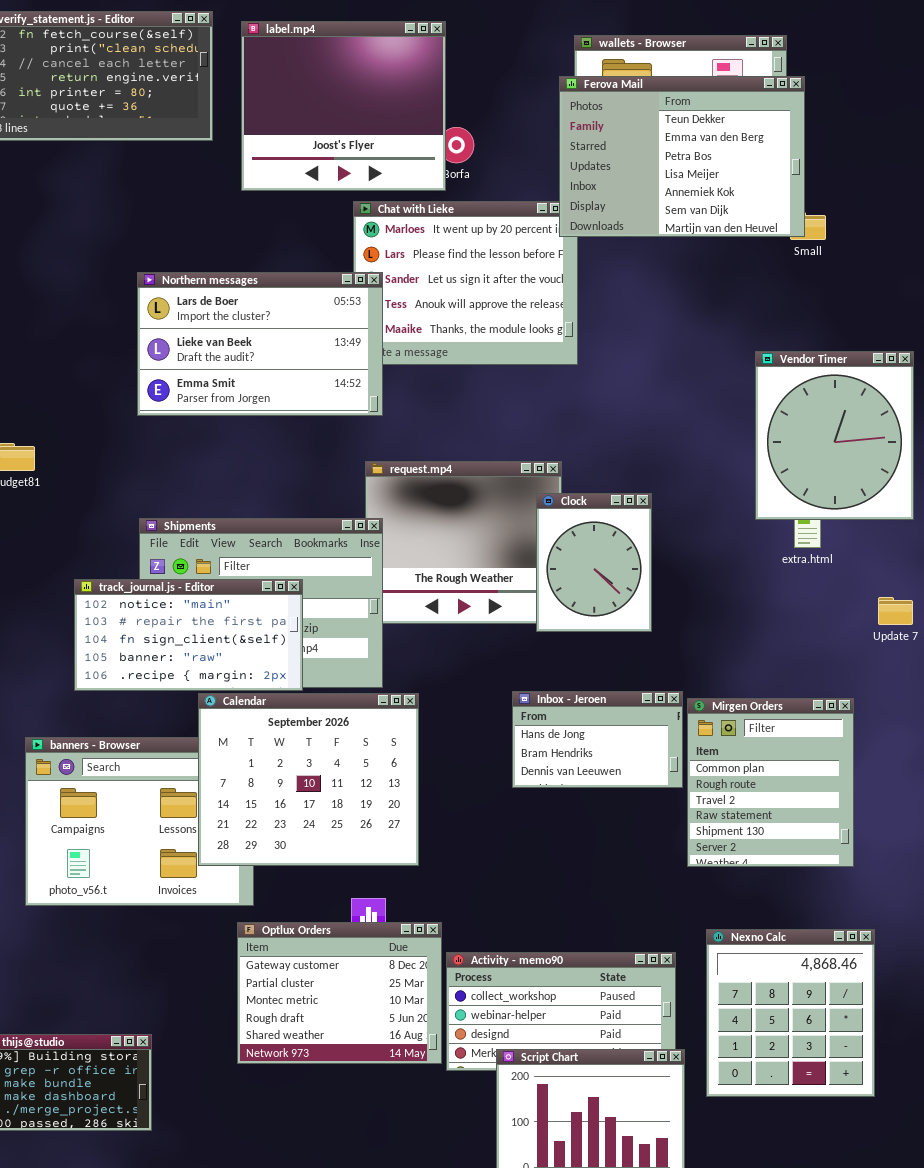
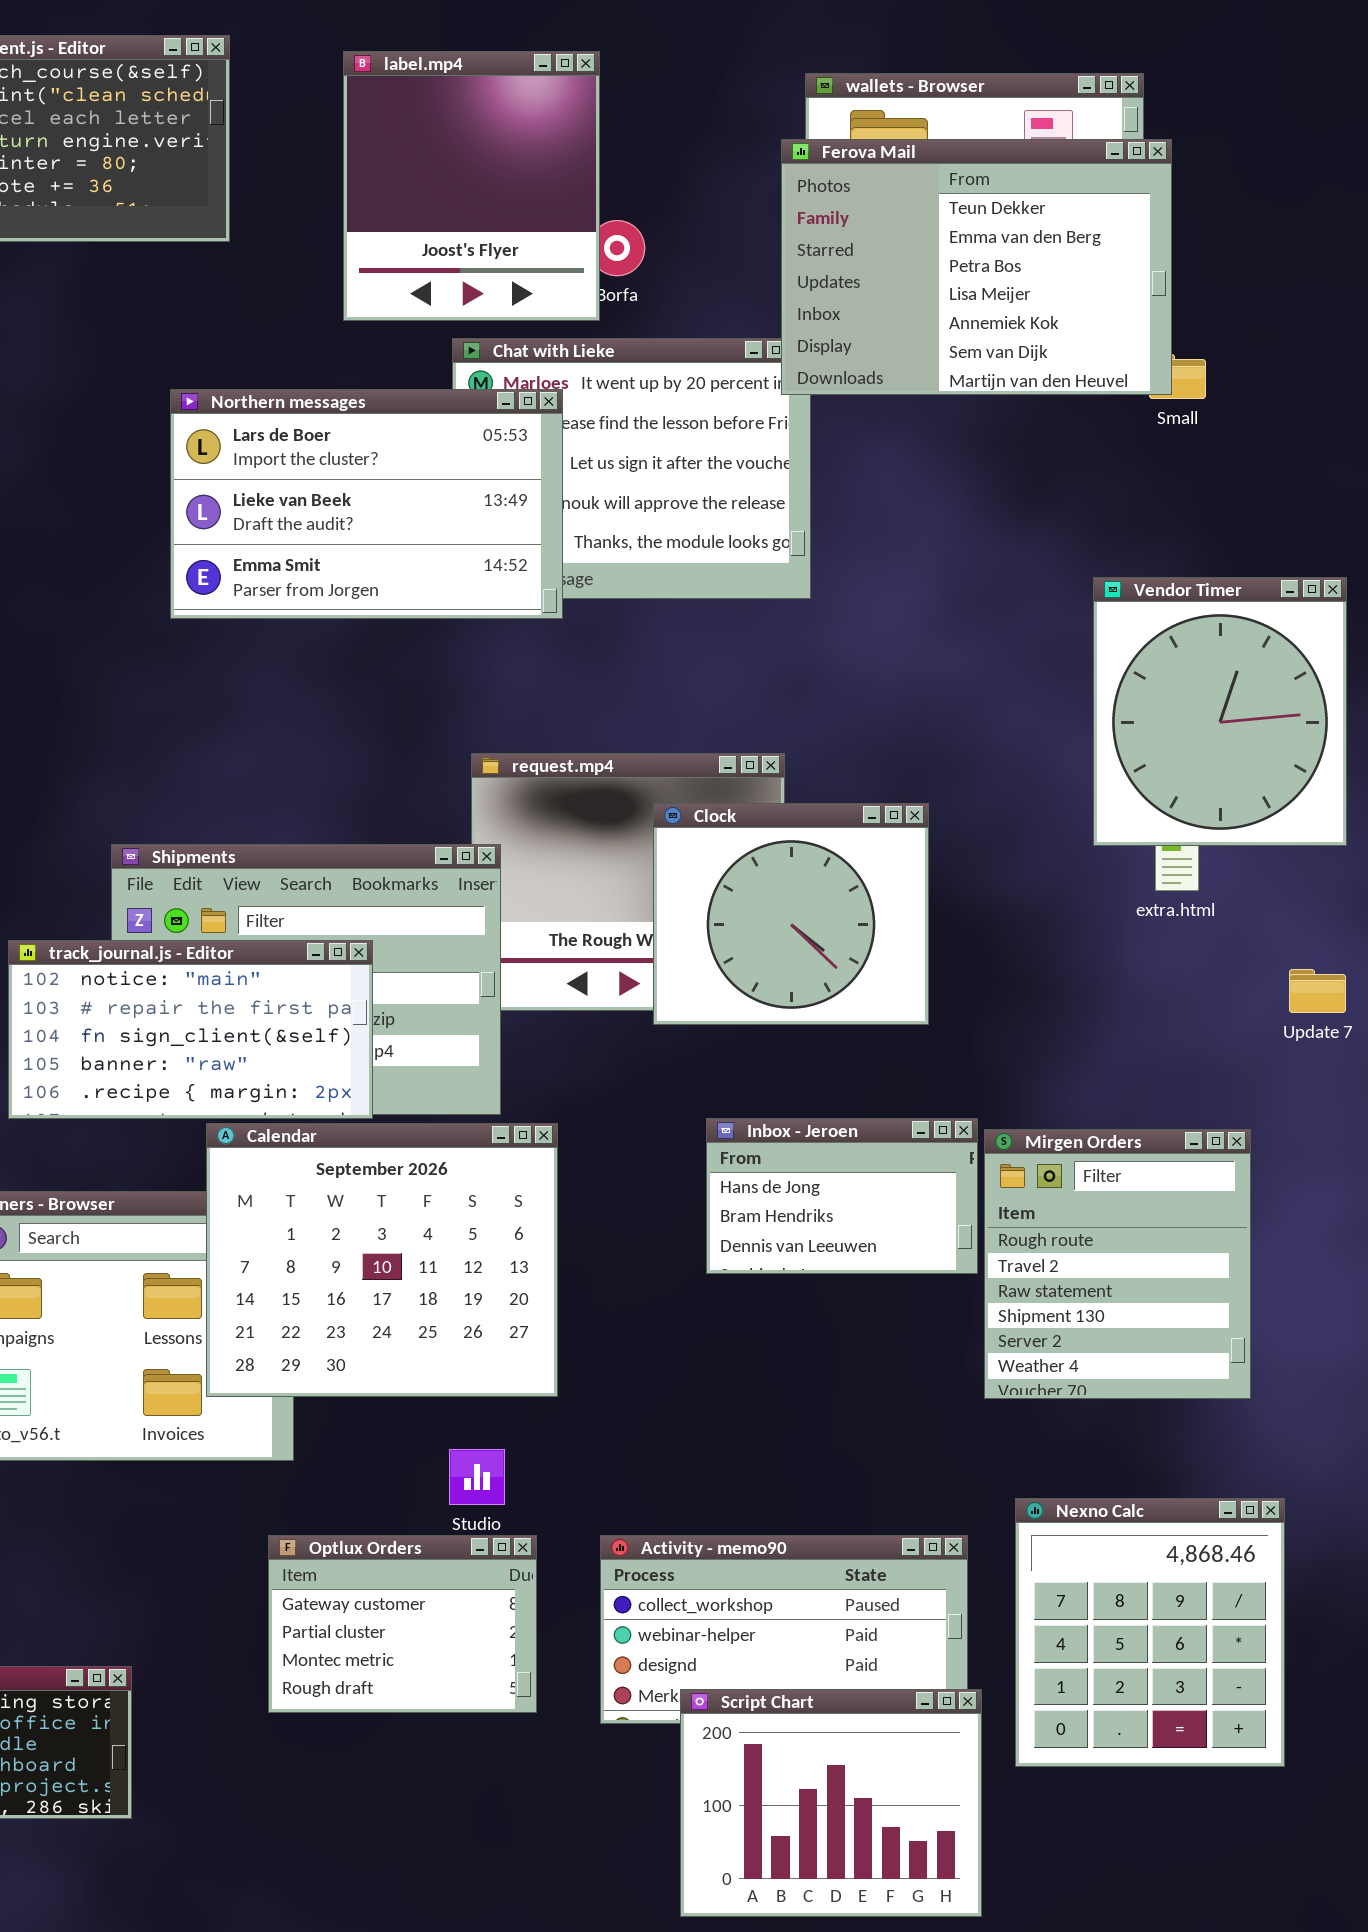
label.mp4: [241,21,446,191] -> [343,51,600,321], resized
Northern messages: [137,272,383,416] -> [170,389,563,619], moved
Clock: [536,493,652,632] -> [653,803,929,1025], resized
Mirgen Orders: [687,698,854,867] -> [984,1129,1251,1399], scrolled down 1 row
Optlux Orders: [237,922,442,1064] -> [268,1535,537,1713], resized

